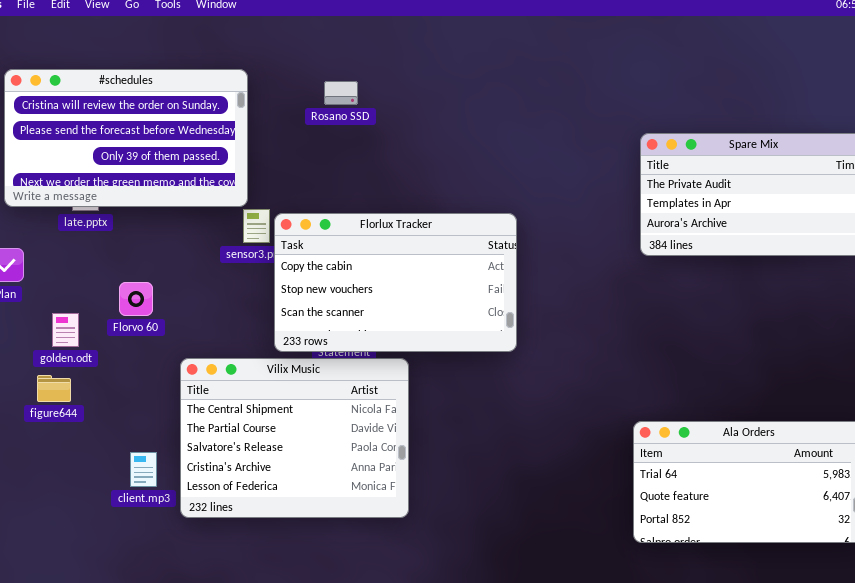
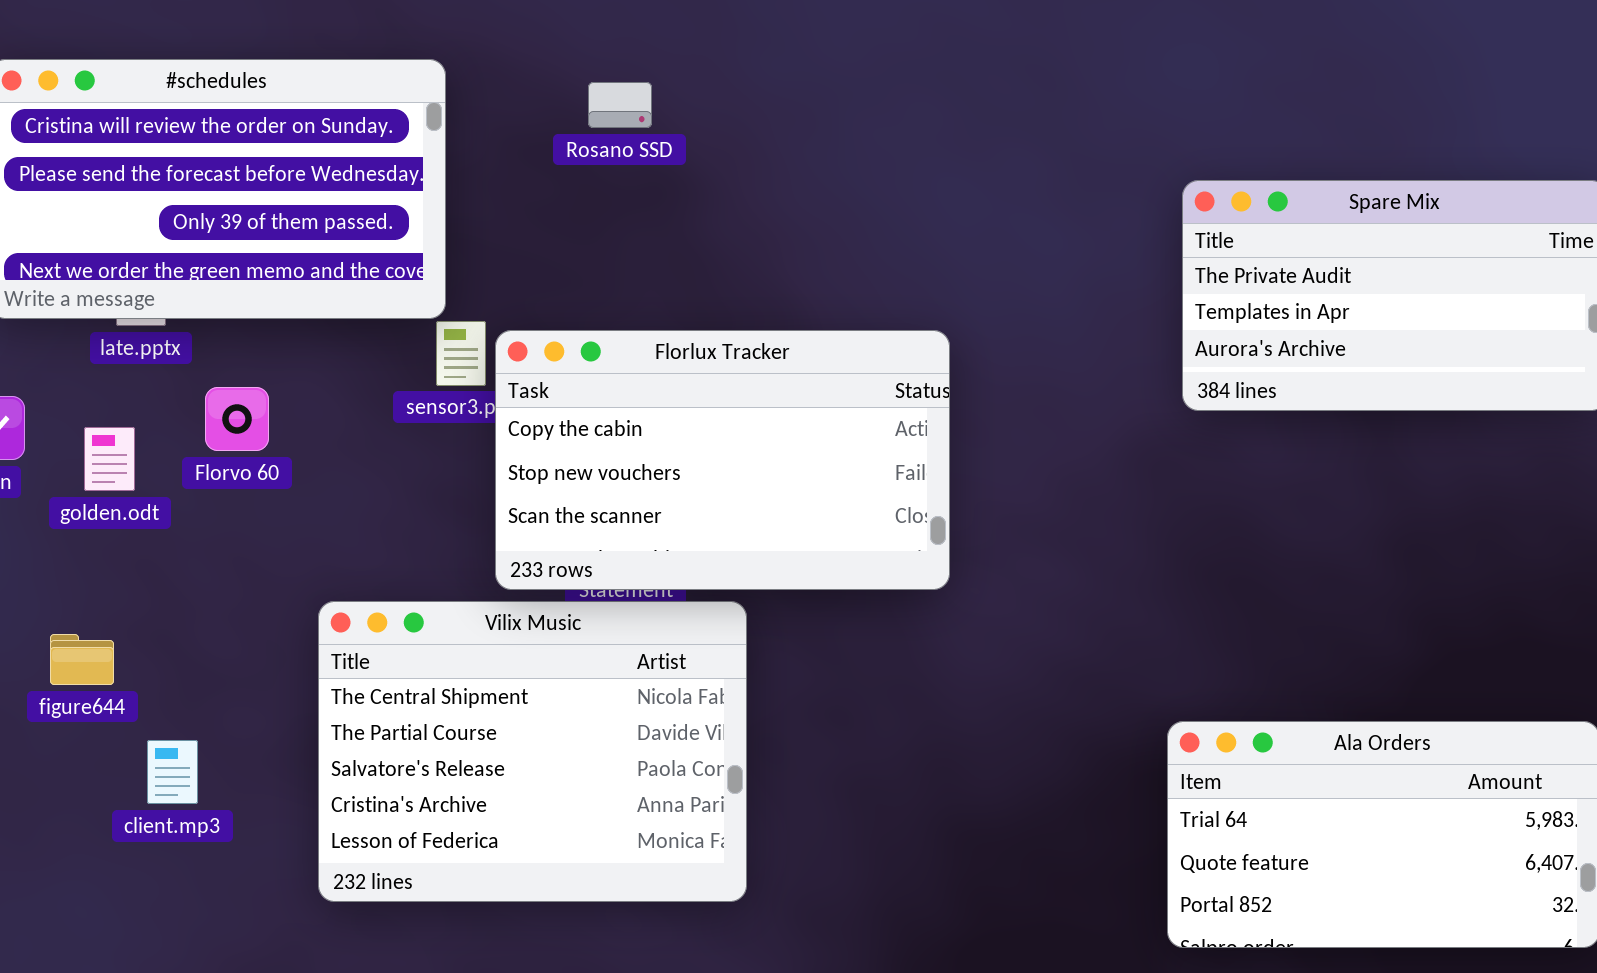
Florvo 60: [119,282,153,316] -> [205,387,269,451], moved
golden.odt: [52,313,79,347] -> [84,427,135,491], moved
client.mp3: [130,452,157,487] -> [147,740,198,804], moved

